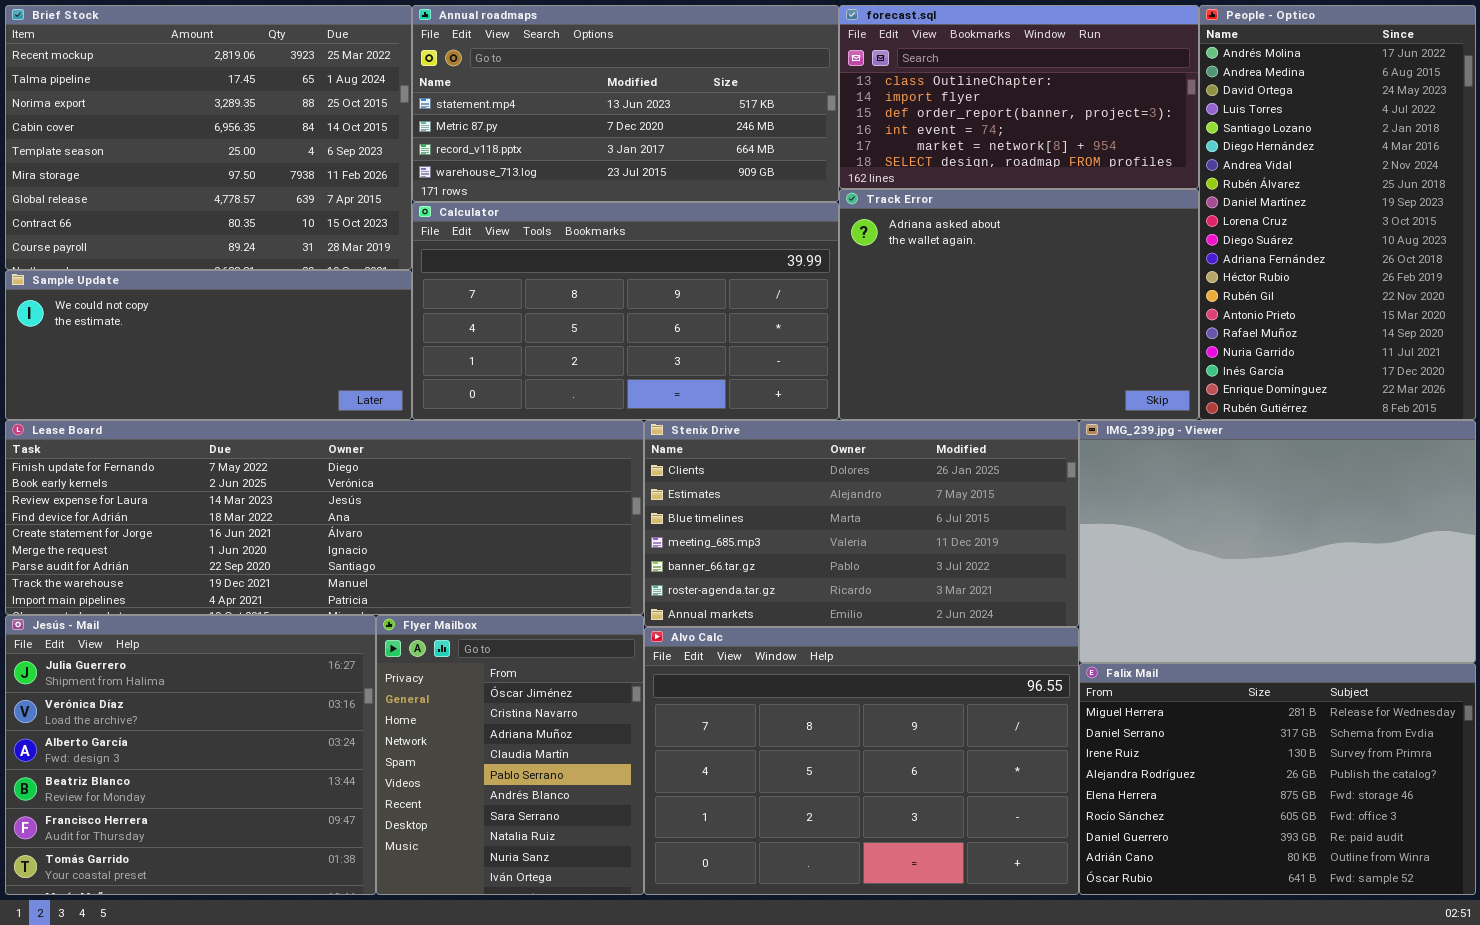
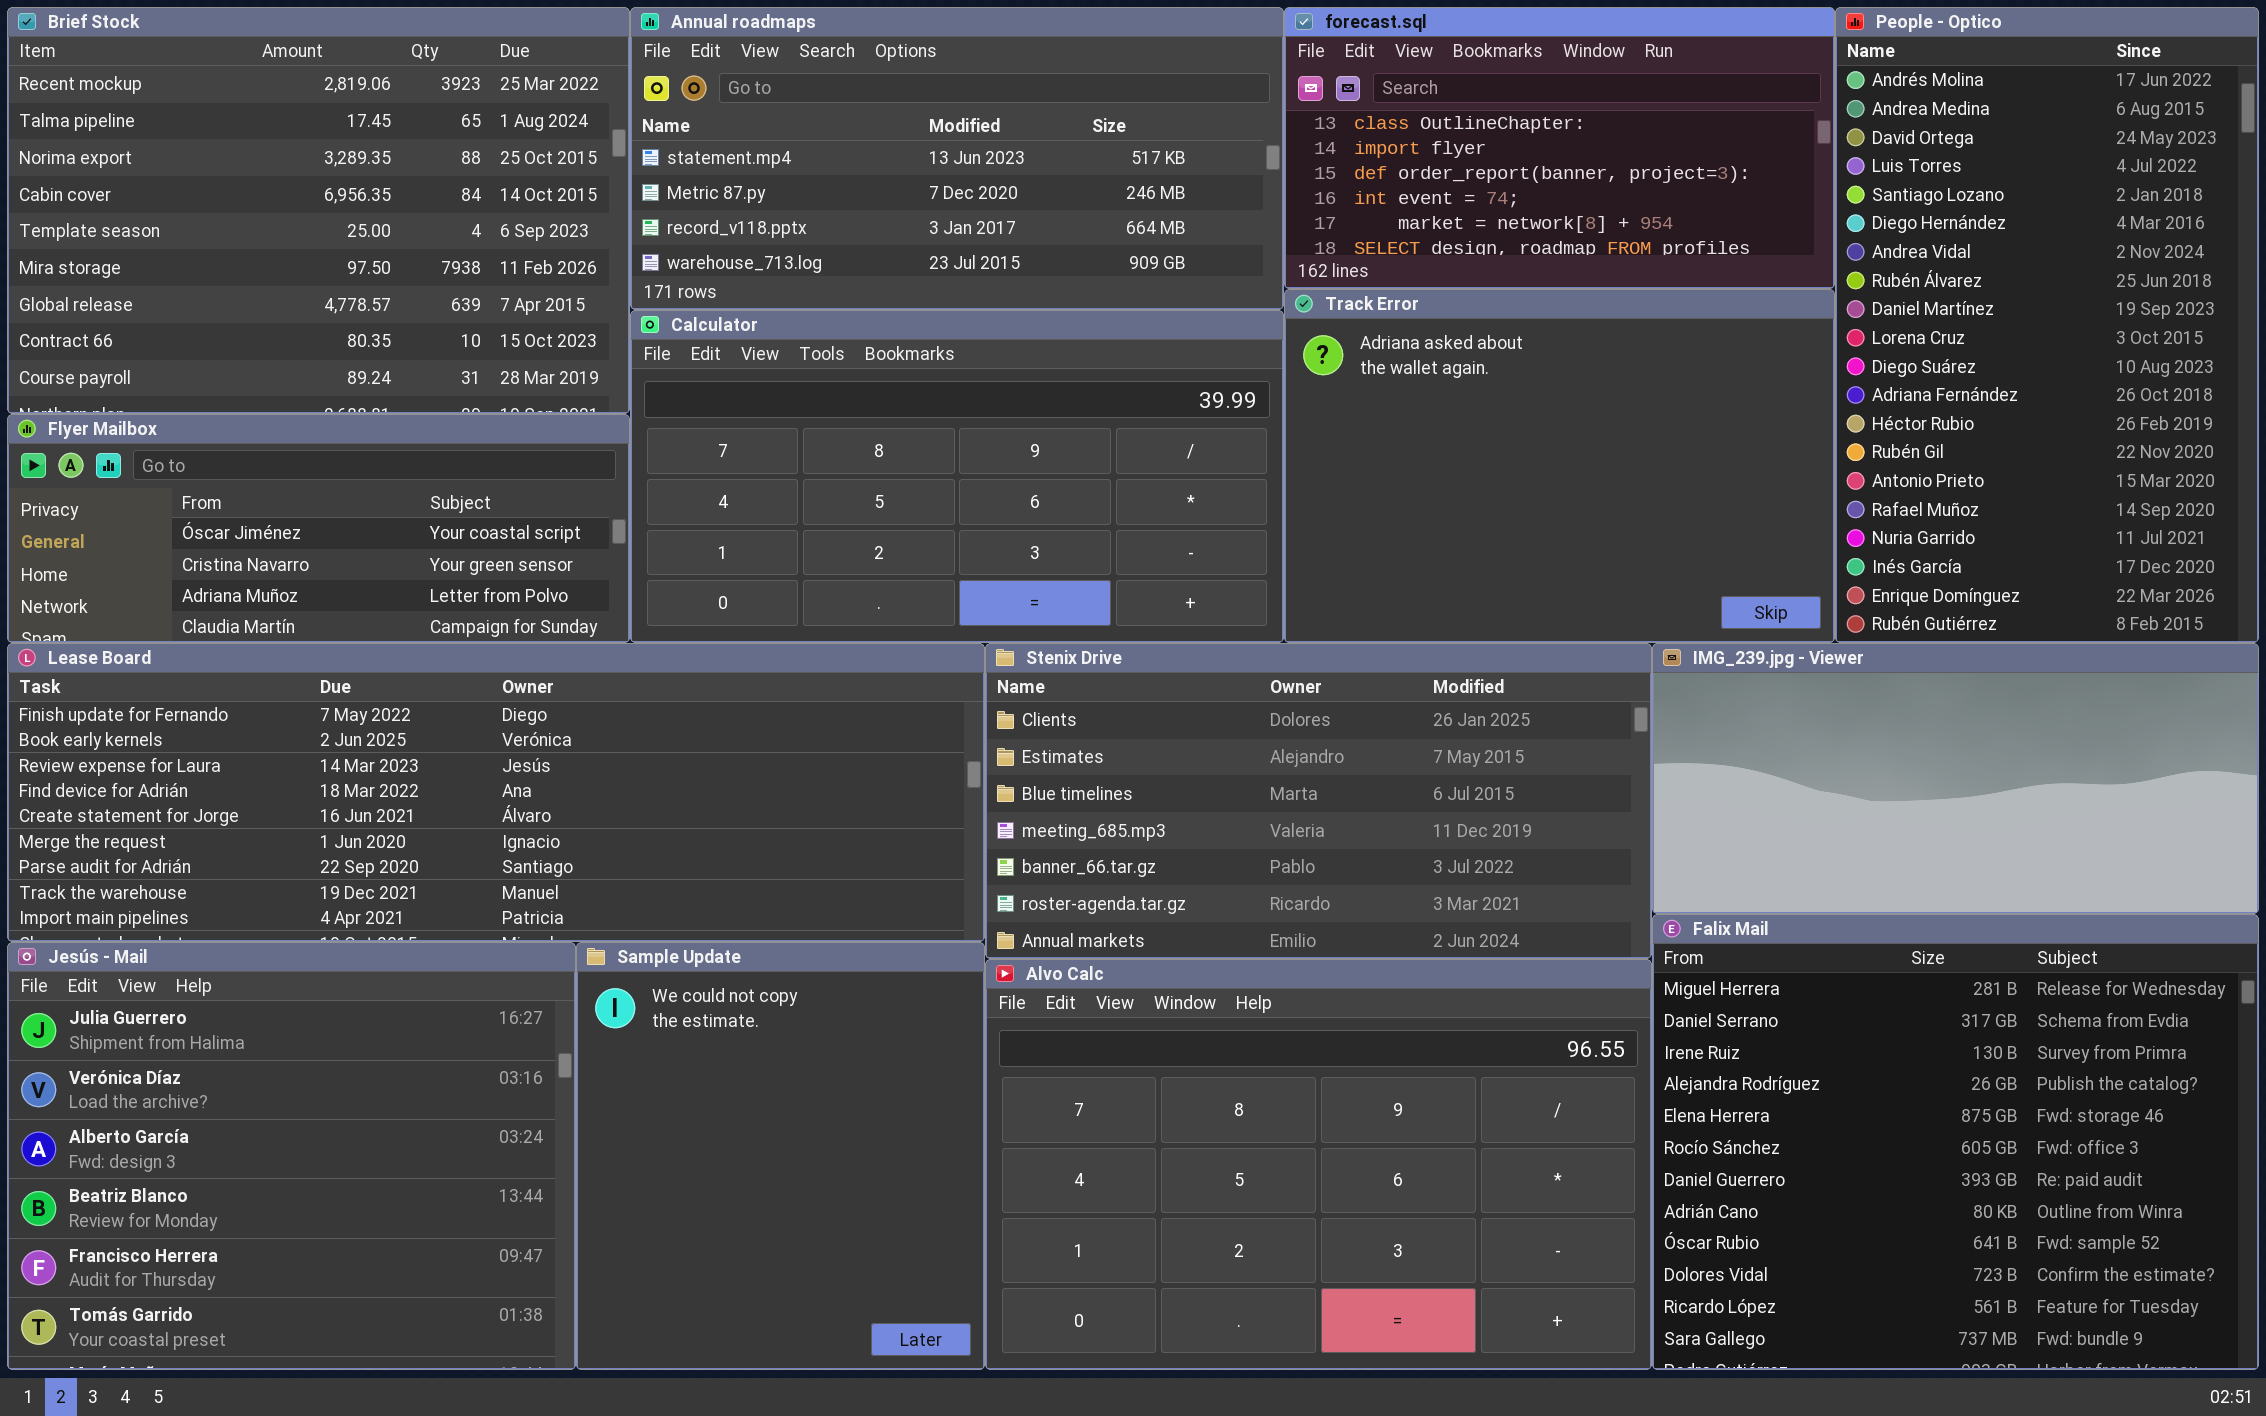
Sample Update: [5,270,412,420] -> [576,942,985,1370], moved, resized
IMG_239.jpg - Viewer: [1079,420,1476,663] -> [1652,643,2259,914], resized
Flyer Mailbox: [376,615,644,895] -> [7,414,630,643], moved, resized
Falix Mail: [1079,663,1476,895] -> [1652,914,2259,1370], resized

